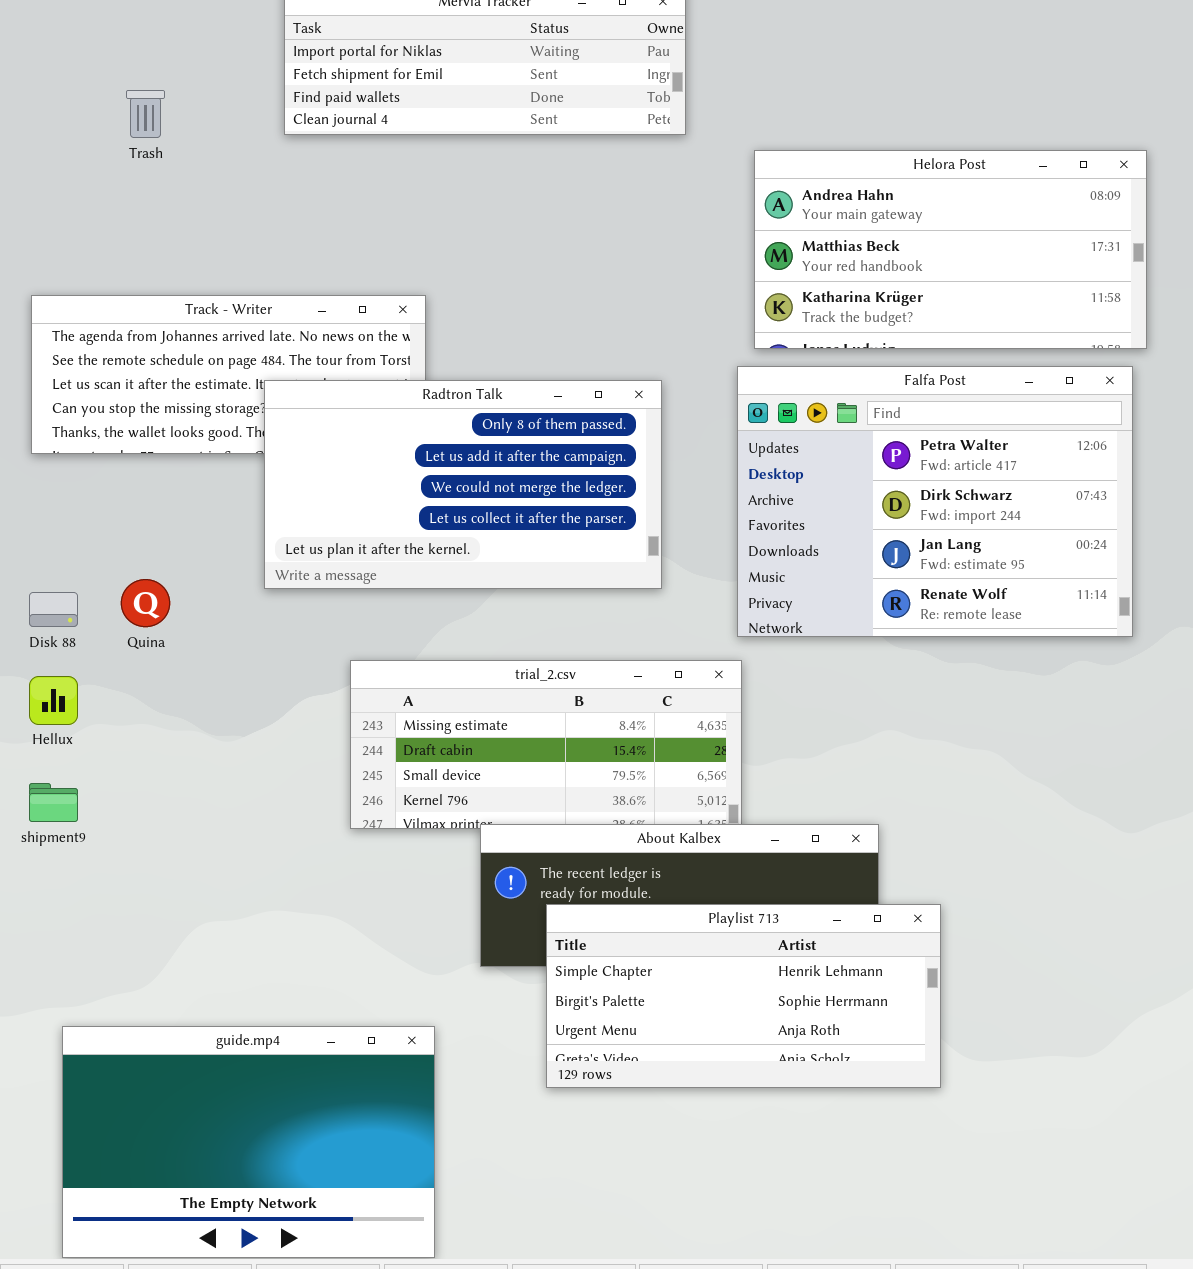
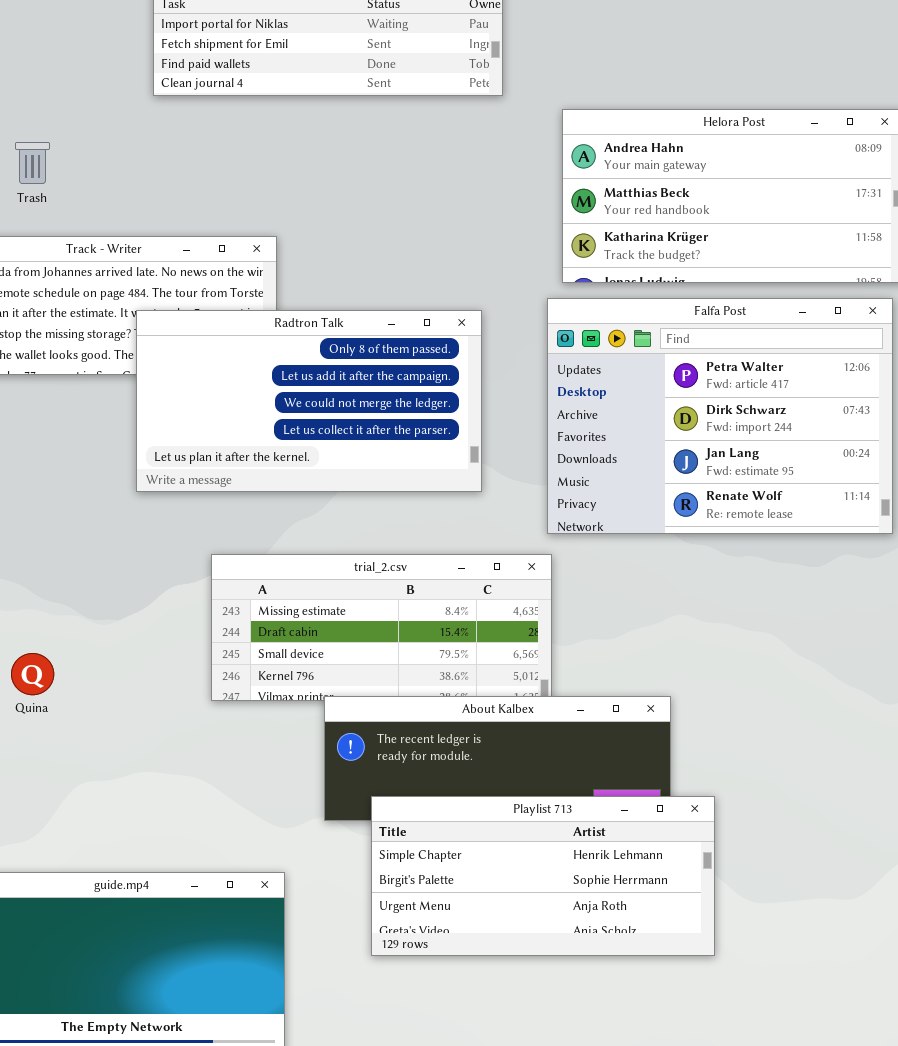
Trash: [126,90,165,138] -> [15,142,50,184], moved
Quina: [121,579,170,627] -> [11,653,54,695], moved
Playlist 713: [546,904,941,1088] -> [371,796,715,956], moved

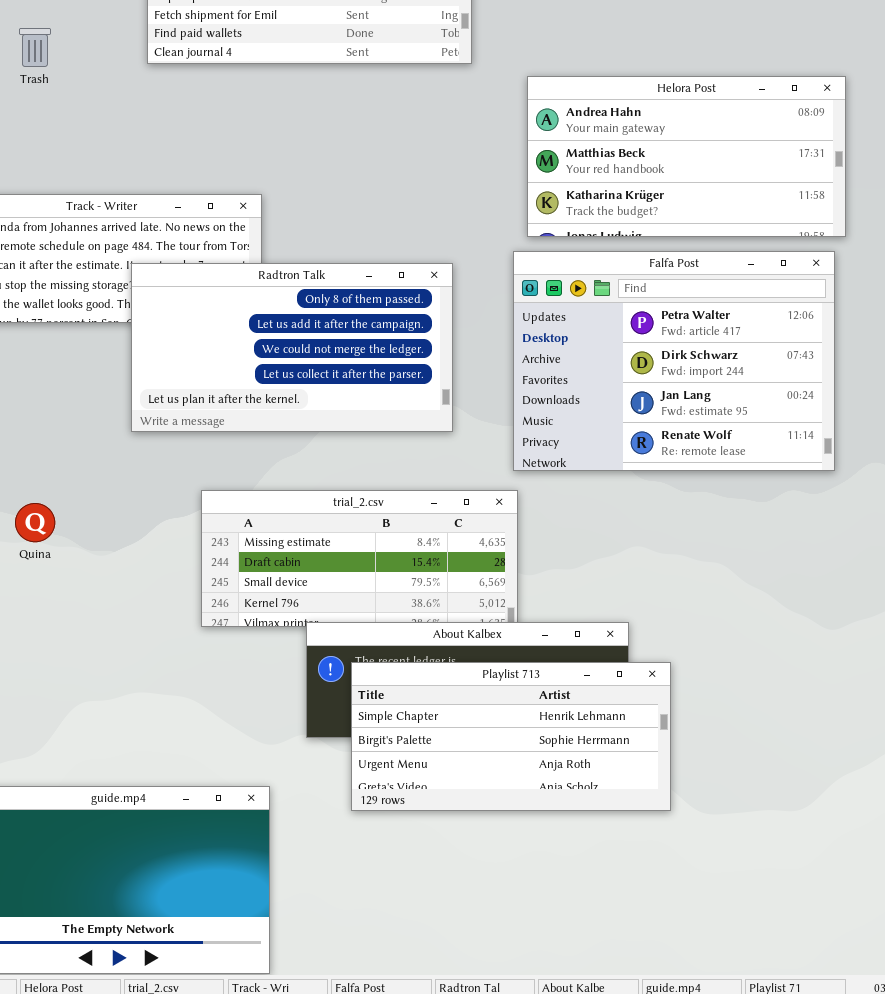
Trash: [15,142,50,184] -> [19,28,51,67], moved
Quina: [11,653,54,695] -> [15,503,55,542], moved
Playlist 713: [371,796,715,956] -> [351,662,671,811], moved

